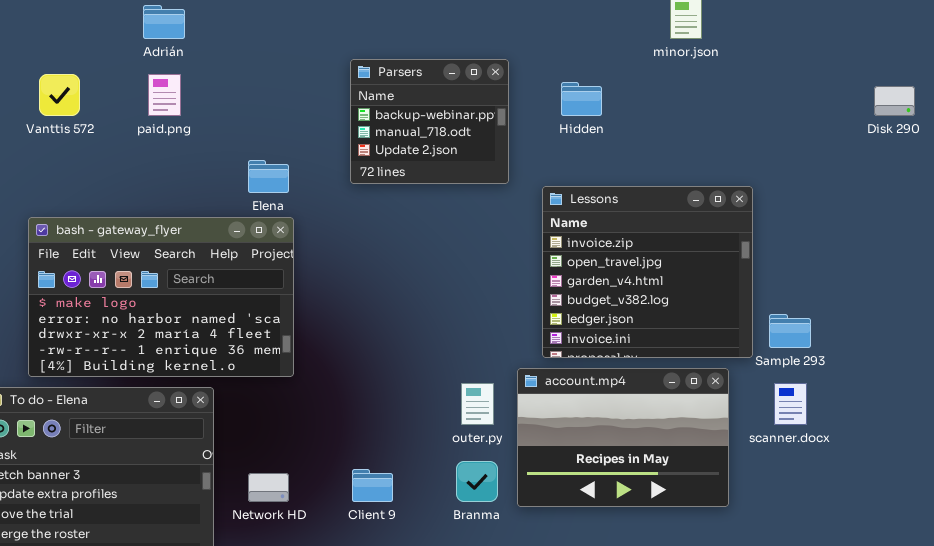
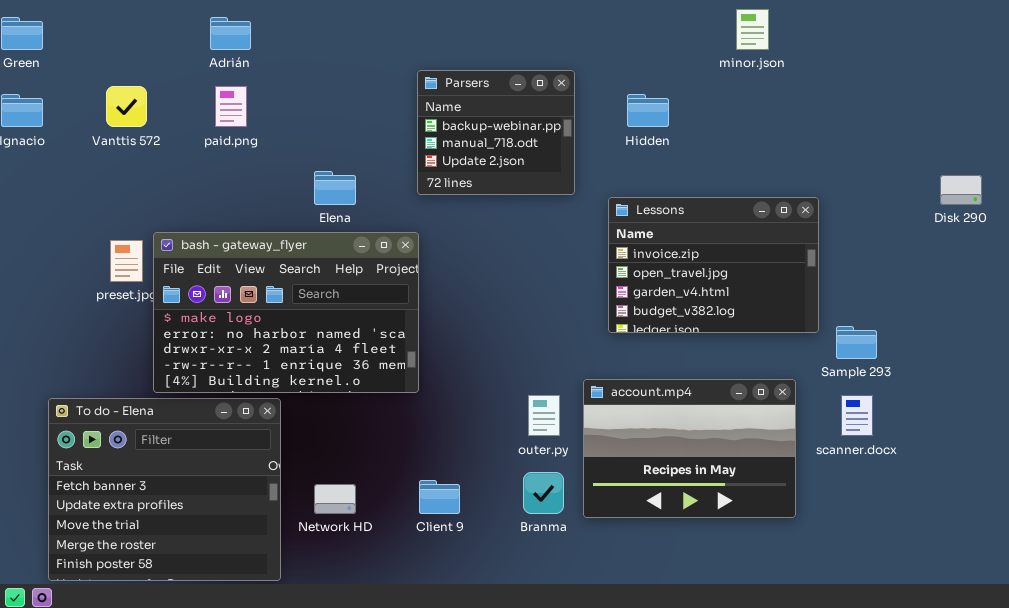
Disk 290: [874,86,915,116] -> [940,175,982,205], moved
Lessons: [542,186,753,358] -> [608,197,819,333], resized
bash - gateway_flyer: [28,217,294,377] -> [153,232,419,393], moved

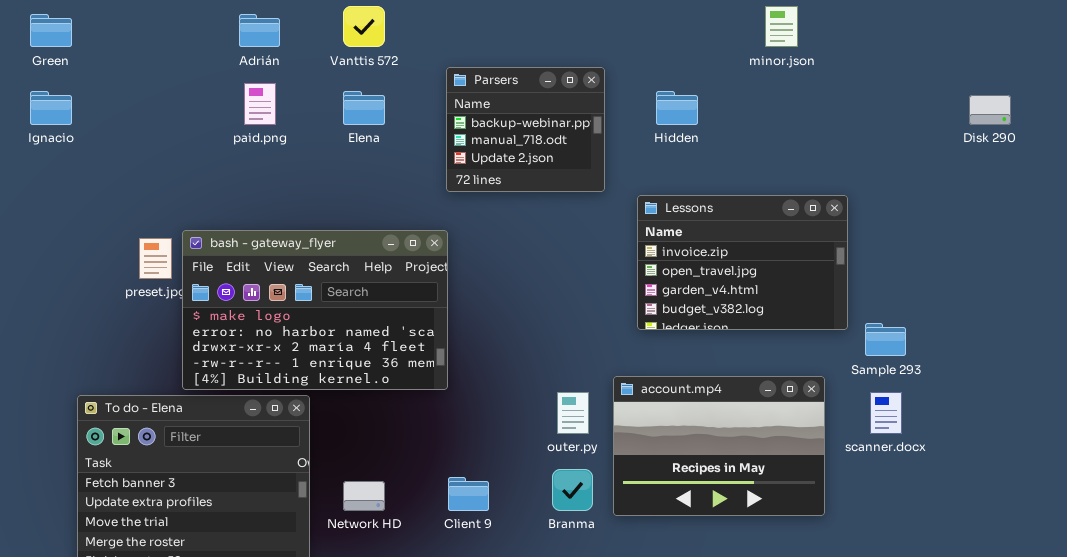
Vanttis 572: [106,86,147,127] -> [343,6,385,47], moved
Elena: [314,171,356,205] -> [343,91,385,125], moved
Disk 290: [940,175,982,205] -> [969,95,1011,125], moved

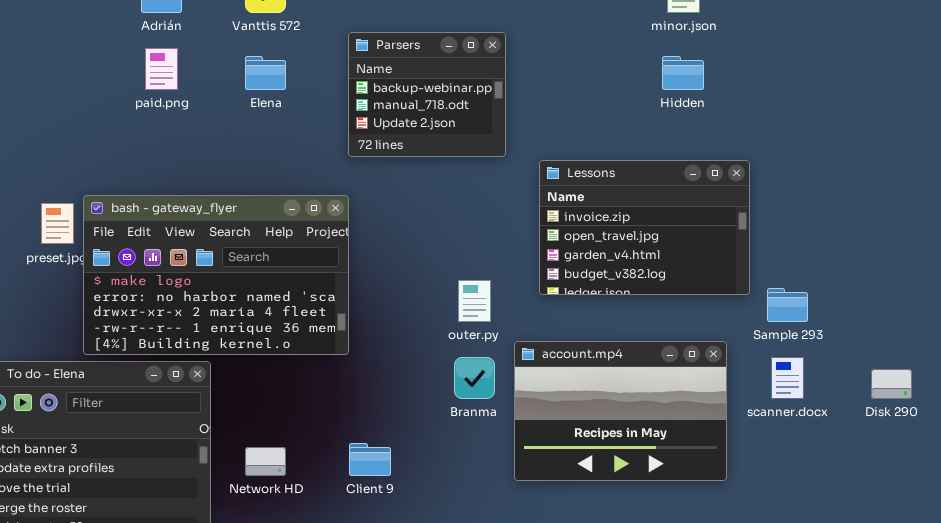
Hidden: [656,91,698,125] -> [662,56,704,90], moved
Disk 290: [969,95,1011,125] -> [871,369,912,399], moved
outer.py: [557,392,589,434] -> [458,280,491,322], moved
Branma: [552,469,593,511] -> [454,357,495,399], moved

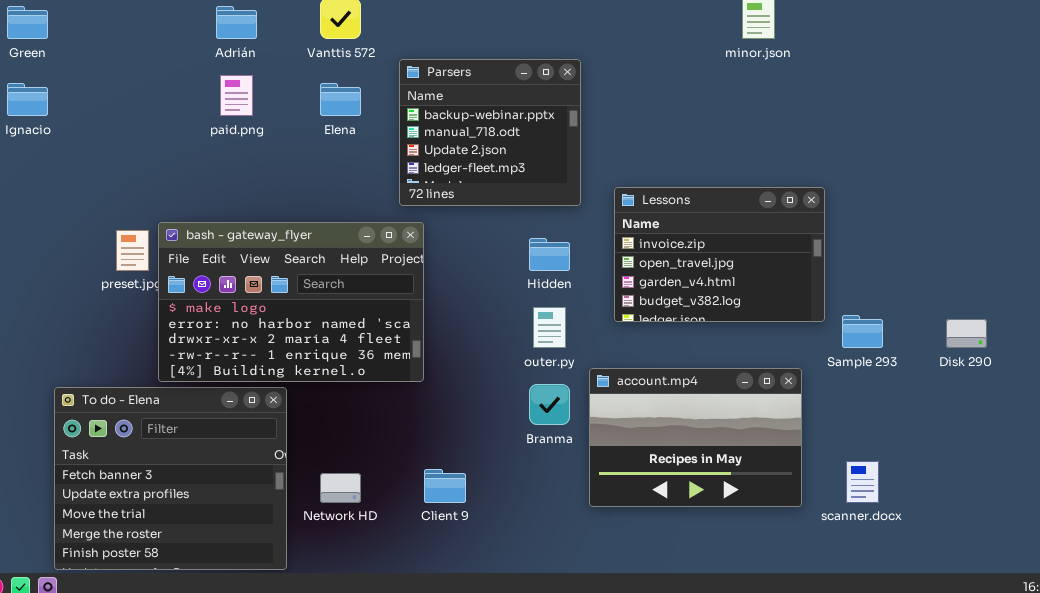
Parsers: [348,32,506,157] -> [399,59,581,206], resized
Hidden: [662,56,704,90] -> [529,238,570,271], moved
scanner.docx: [771,357,804,399] -> [846,461,879,503], moved
Disk 290: [871,369,912,399] -> [946,319,987,348], moved

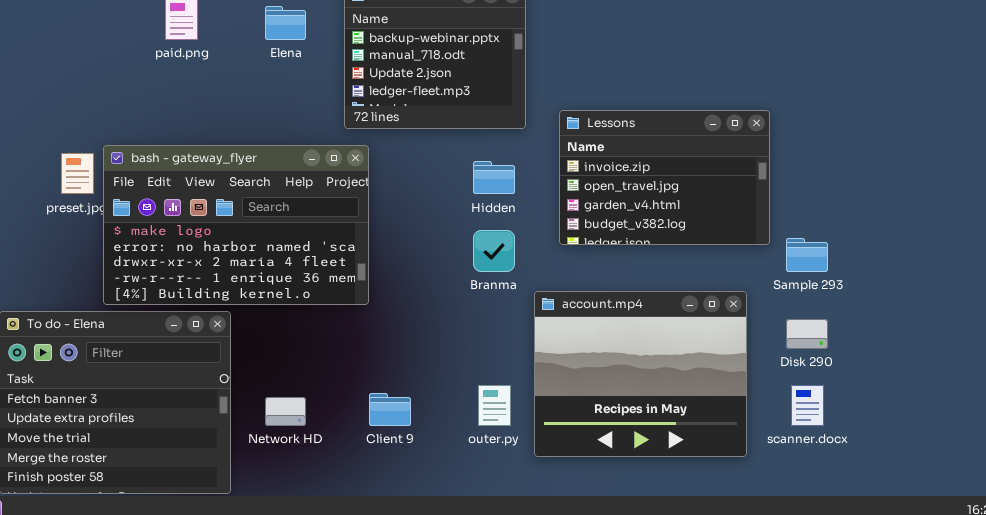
outer.py: [533,307,566,348] -> [478,385,511,426], moved
Disk 290: [946,319,987,348] -> [786,319,828,349], moved
account.mp4: [589,368,802,507] -> [534,291,747,457], resized
Branma: [529,384,570,425] -> [473,230,515,272], moved

